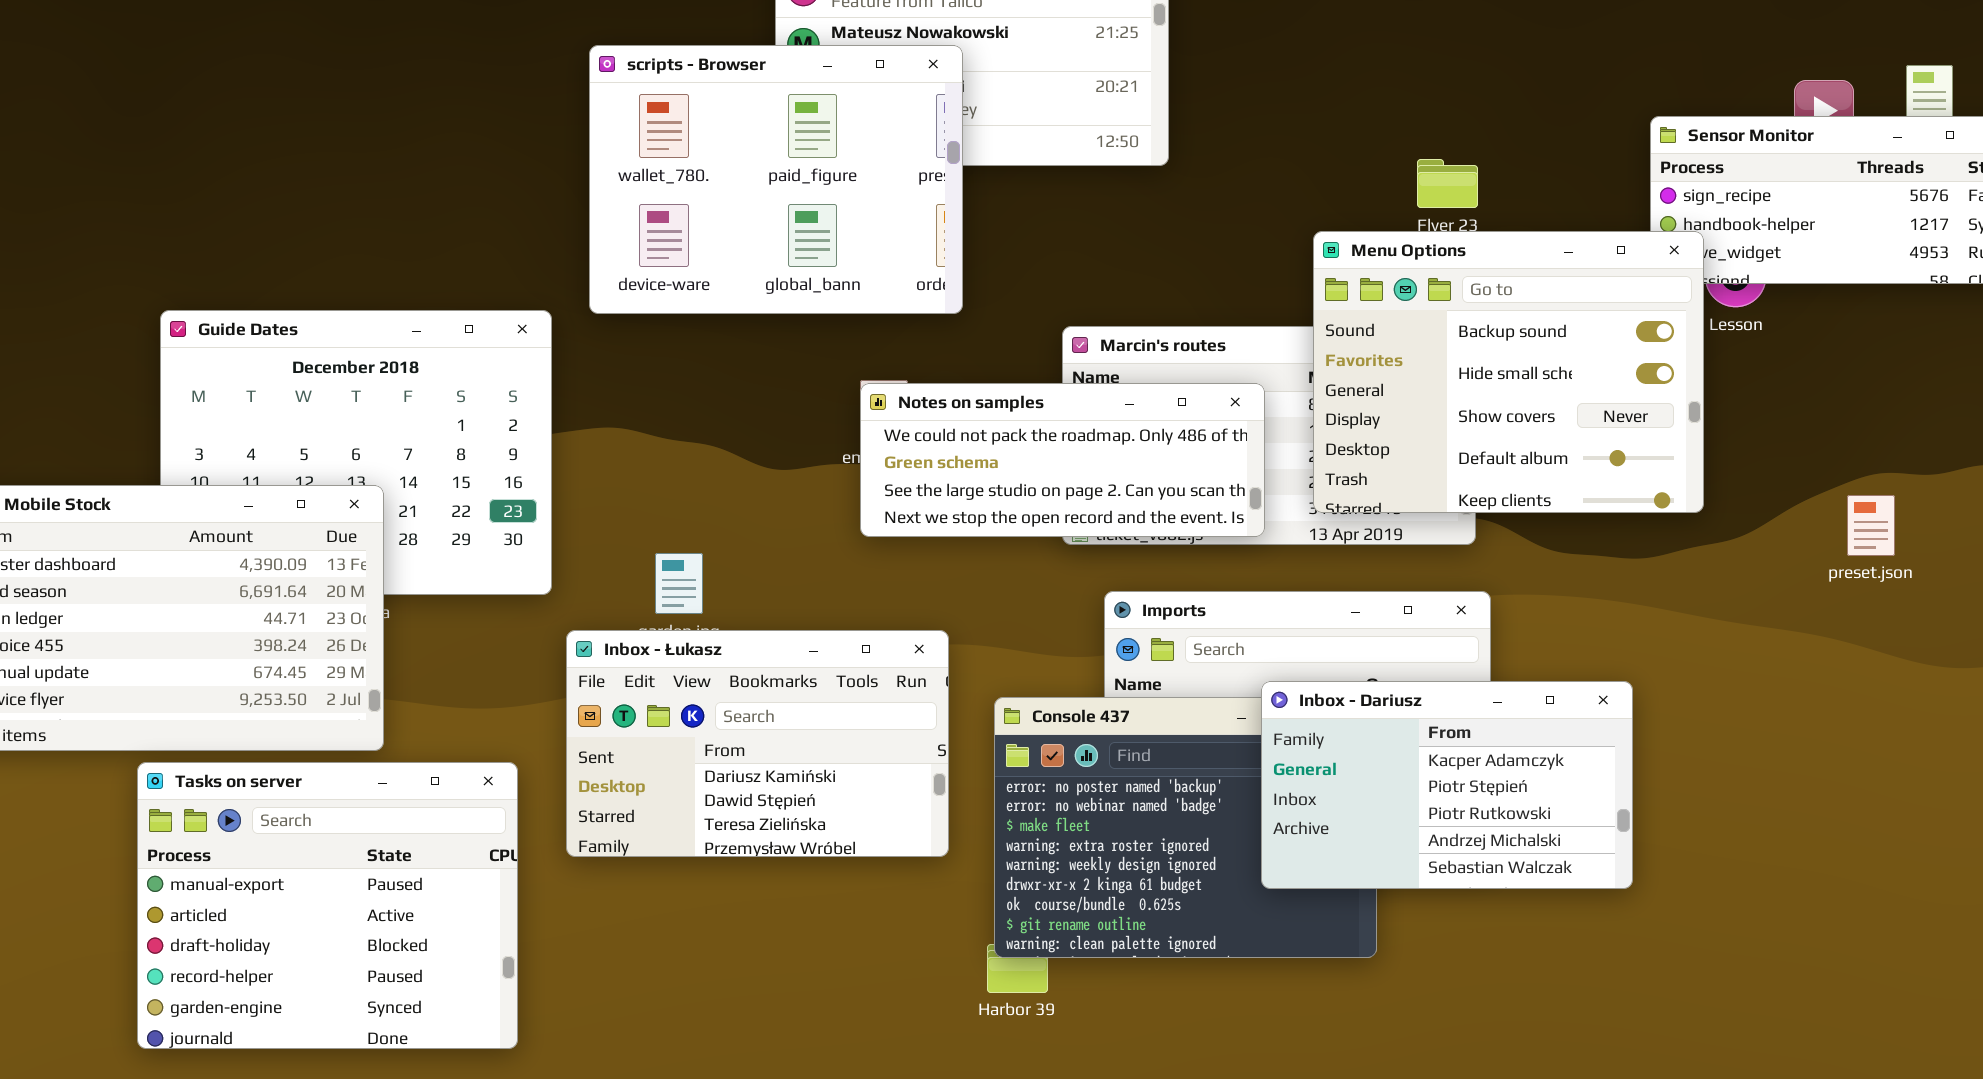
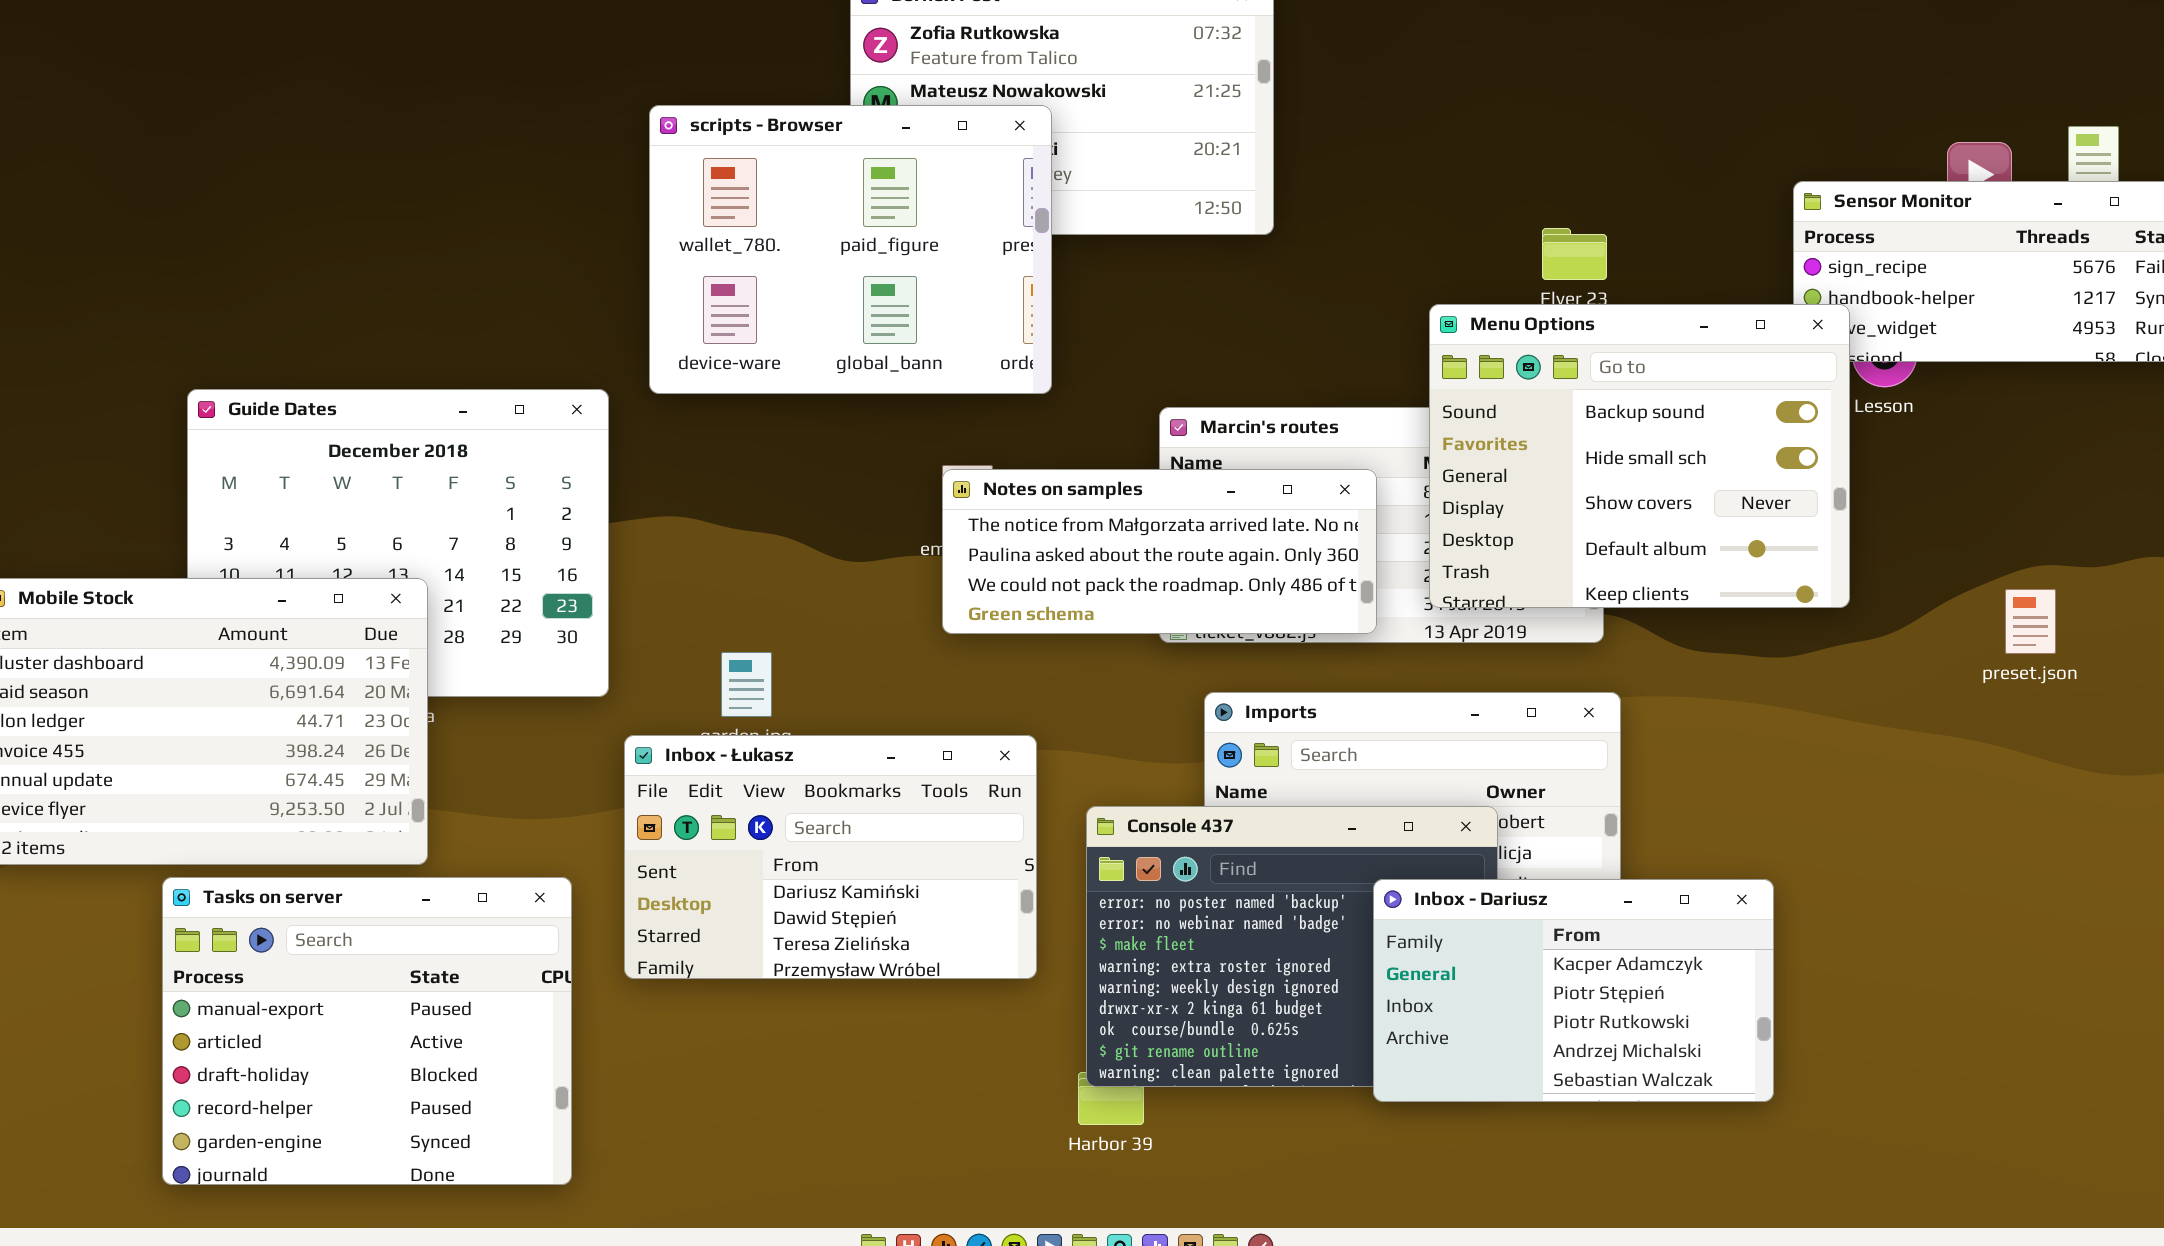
Notes on samples: [860,383,1265,537] -> [942,469,1377,634], scrolled up 2 rows
Inbox - Dariusz: [1261,681,1633,889] -> [1373,879,1774,1102], moved

